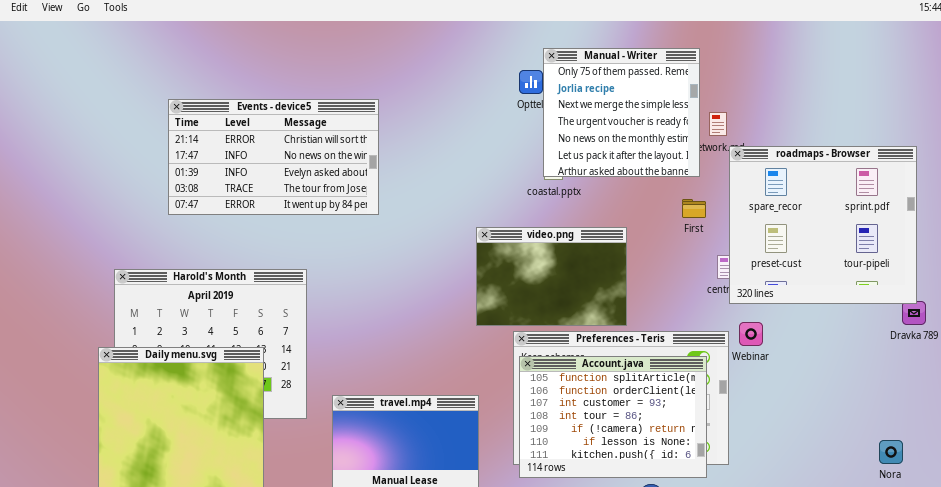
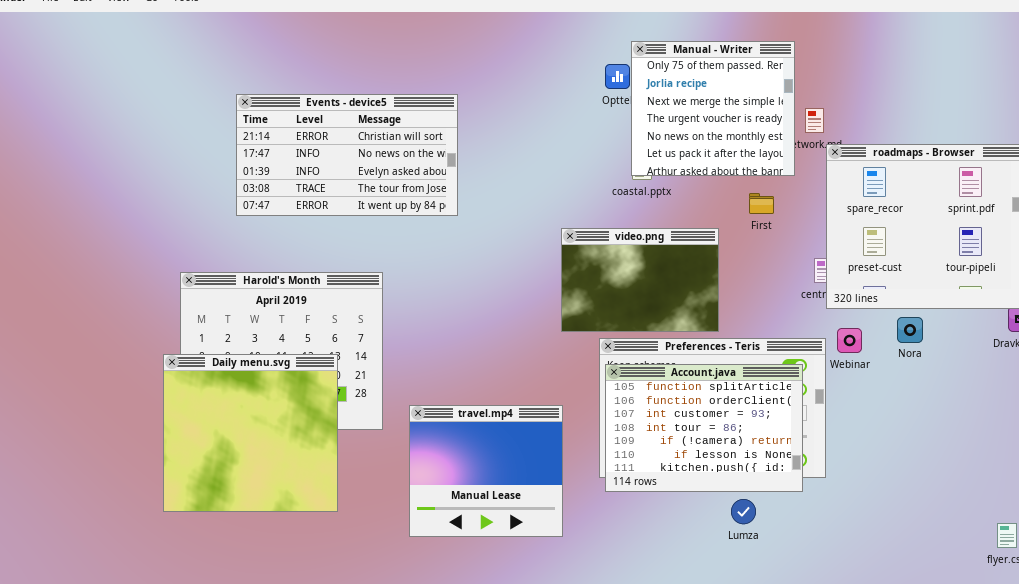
First: [682,199,706,218] -> [749,193,774,214], moved
Nora: [879,440,903,464] -> [897,317,923,343], moved

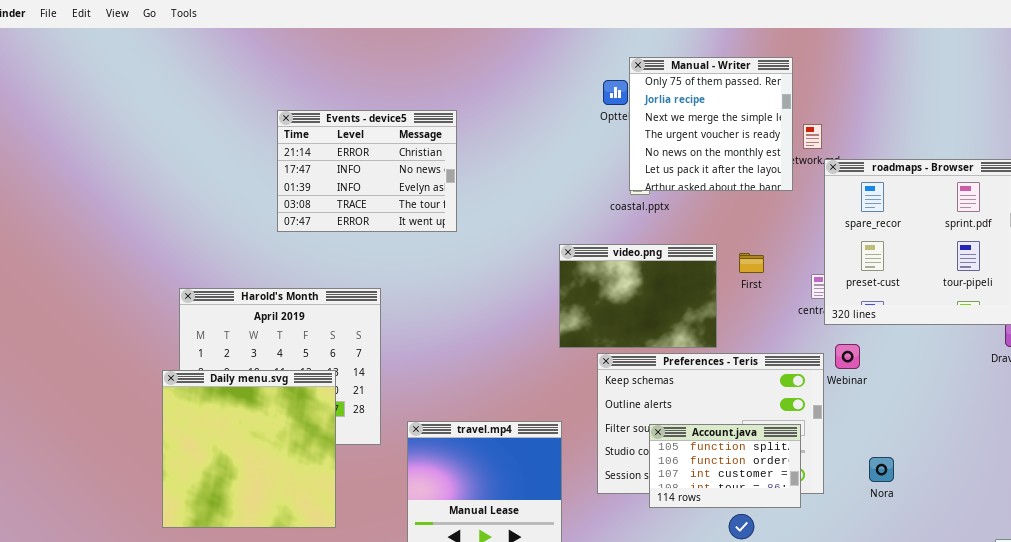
Events - device5: [236,94,458,216] -> [277,110,457,232], resized
First: [749,193,774,214] -> [739,253,764,273], moved
Nora: [897,317,923,343] -> [869,457,894,482], moved
Account.java: [605,364,803,492] -> [649,424,801,508], resized

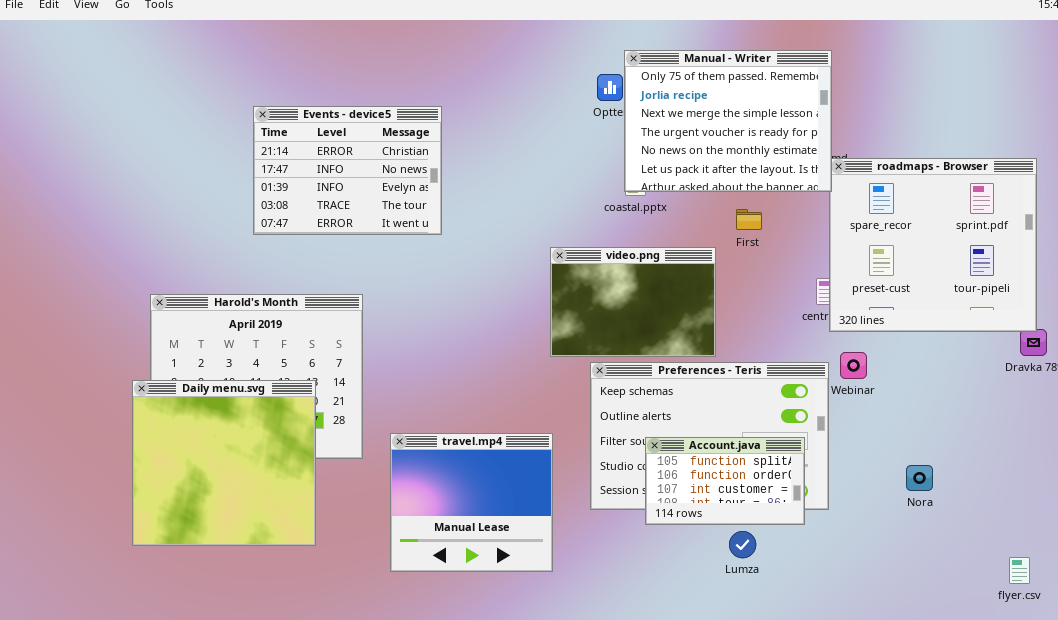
Manual - Writer: [629,57,793,191] -> [624,50,832,192], resized
First: [739,253,764,273] -> [736,209,762,230], moved
Nora: [869,457,894,482] -> [906,465,933,491], moved

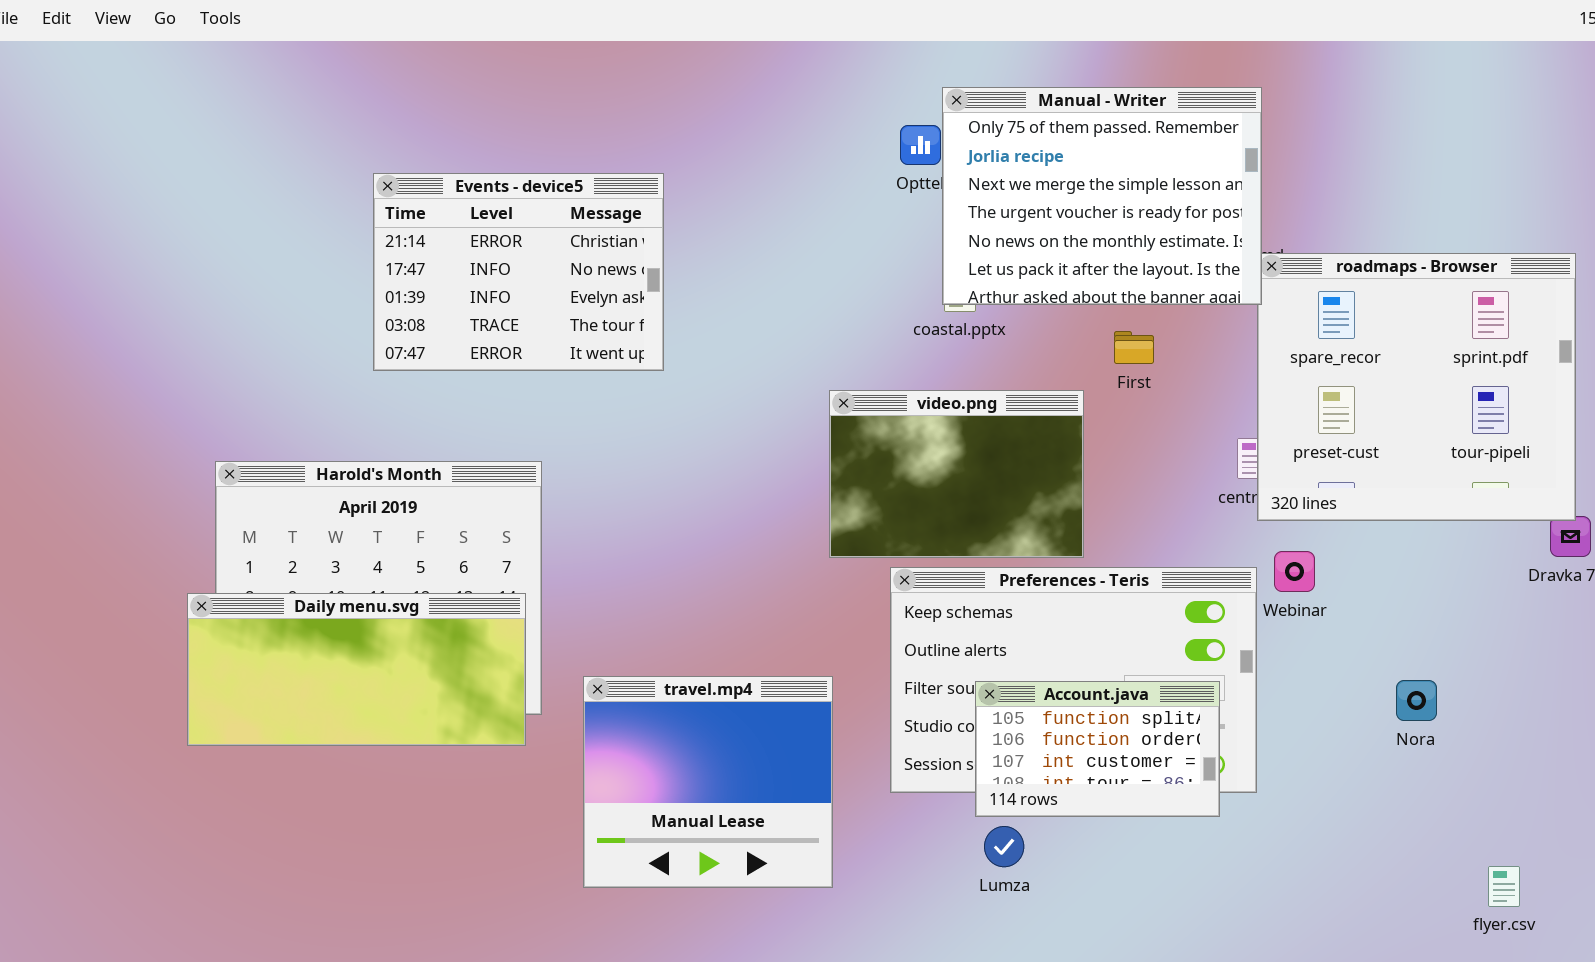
Daily menu.svg: [132,380,316,546] -> [187,593,526,746], resized
Nora: [906,465,933,491] -> [1396,680,1437,721], moved
Lumza: [729,531,756,558] -> [984,826,1024,867], moved
flyer.csv: [1009,557,1030,584] -> [1488,866,1520,907], moved

